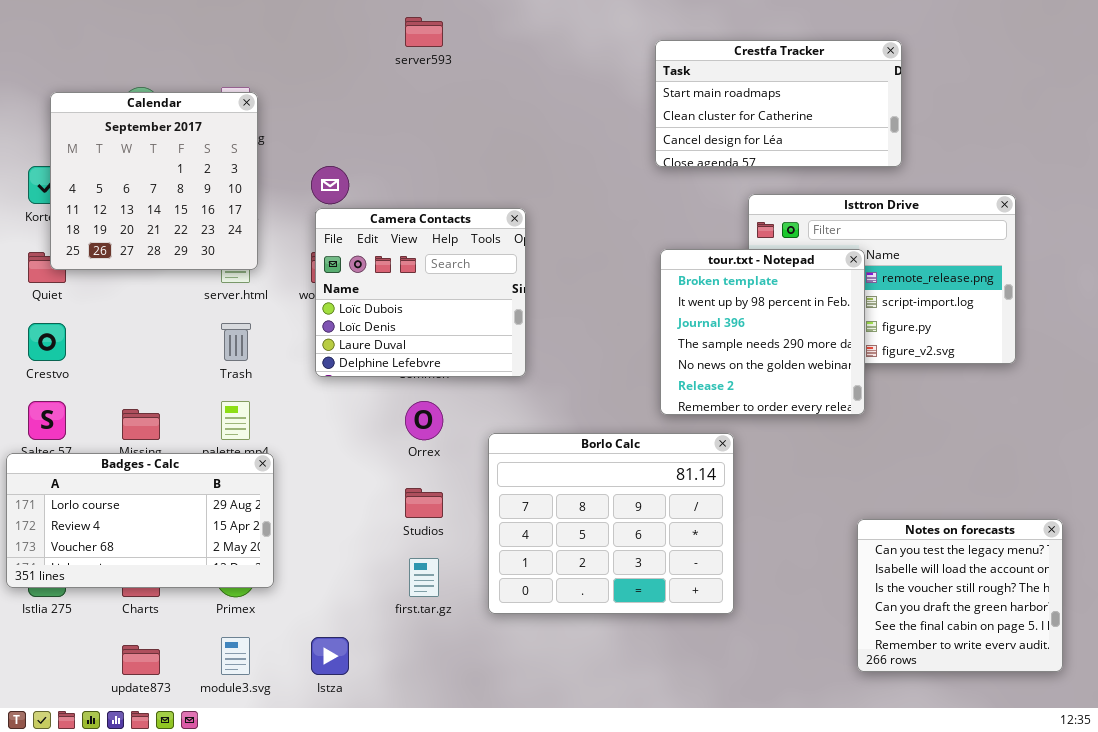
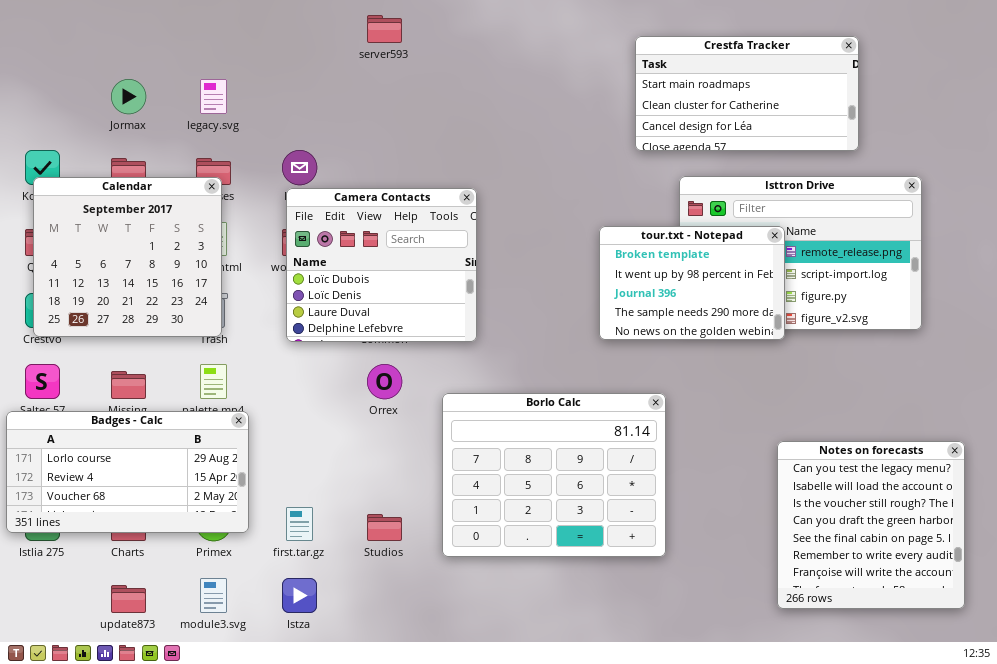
Crestfa Tracker: [655,40,902,167] -> [635,36,859,151], moved
Calendar: [50,92,258,270] -> [33,177,222,337], moved
tour.txt - Notepad: [660,249,865,415] -> [599,226,785,340], resized
Studios: [405,488,443,518] -> [367,514,402,541], moved
Notes on forecasts: [857,519,1063,672] -> [777,441,965,609], resized
first.tar.gz: [409,558,439,597] -> [286,507,313,541], moved

